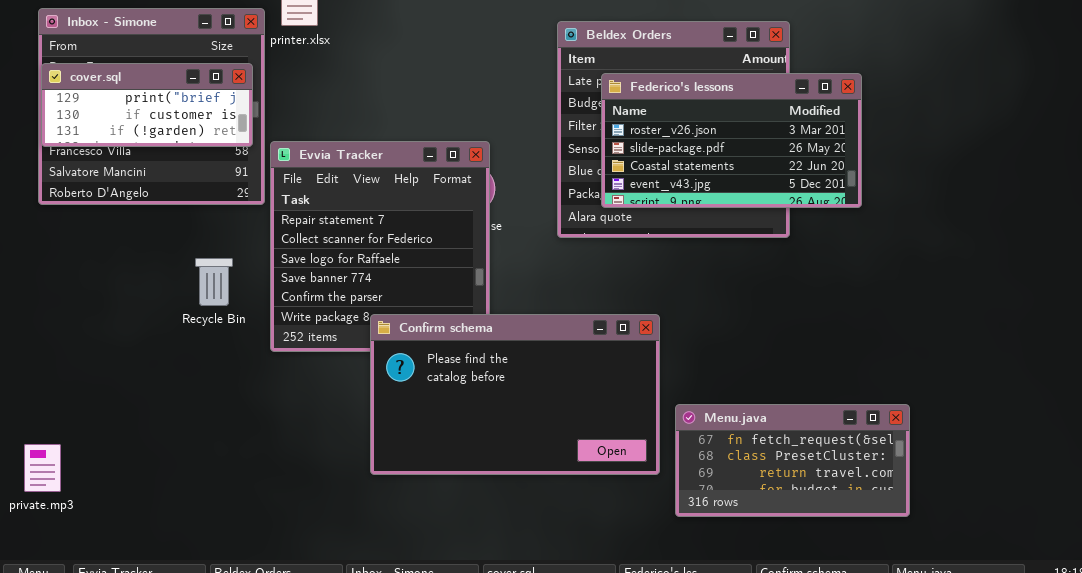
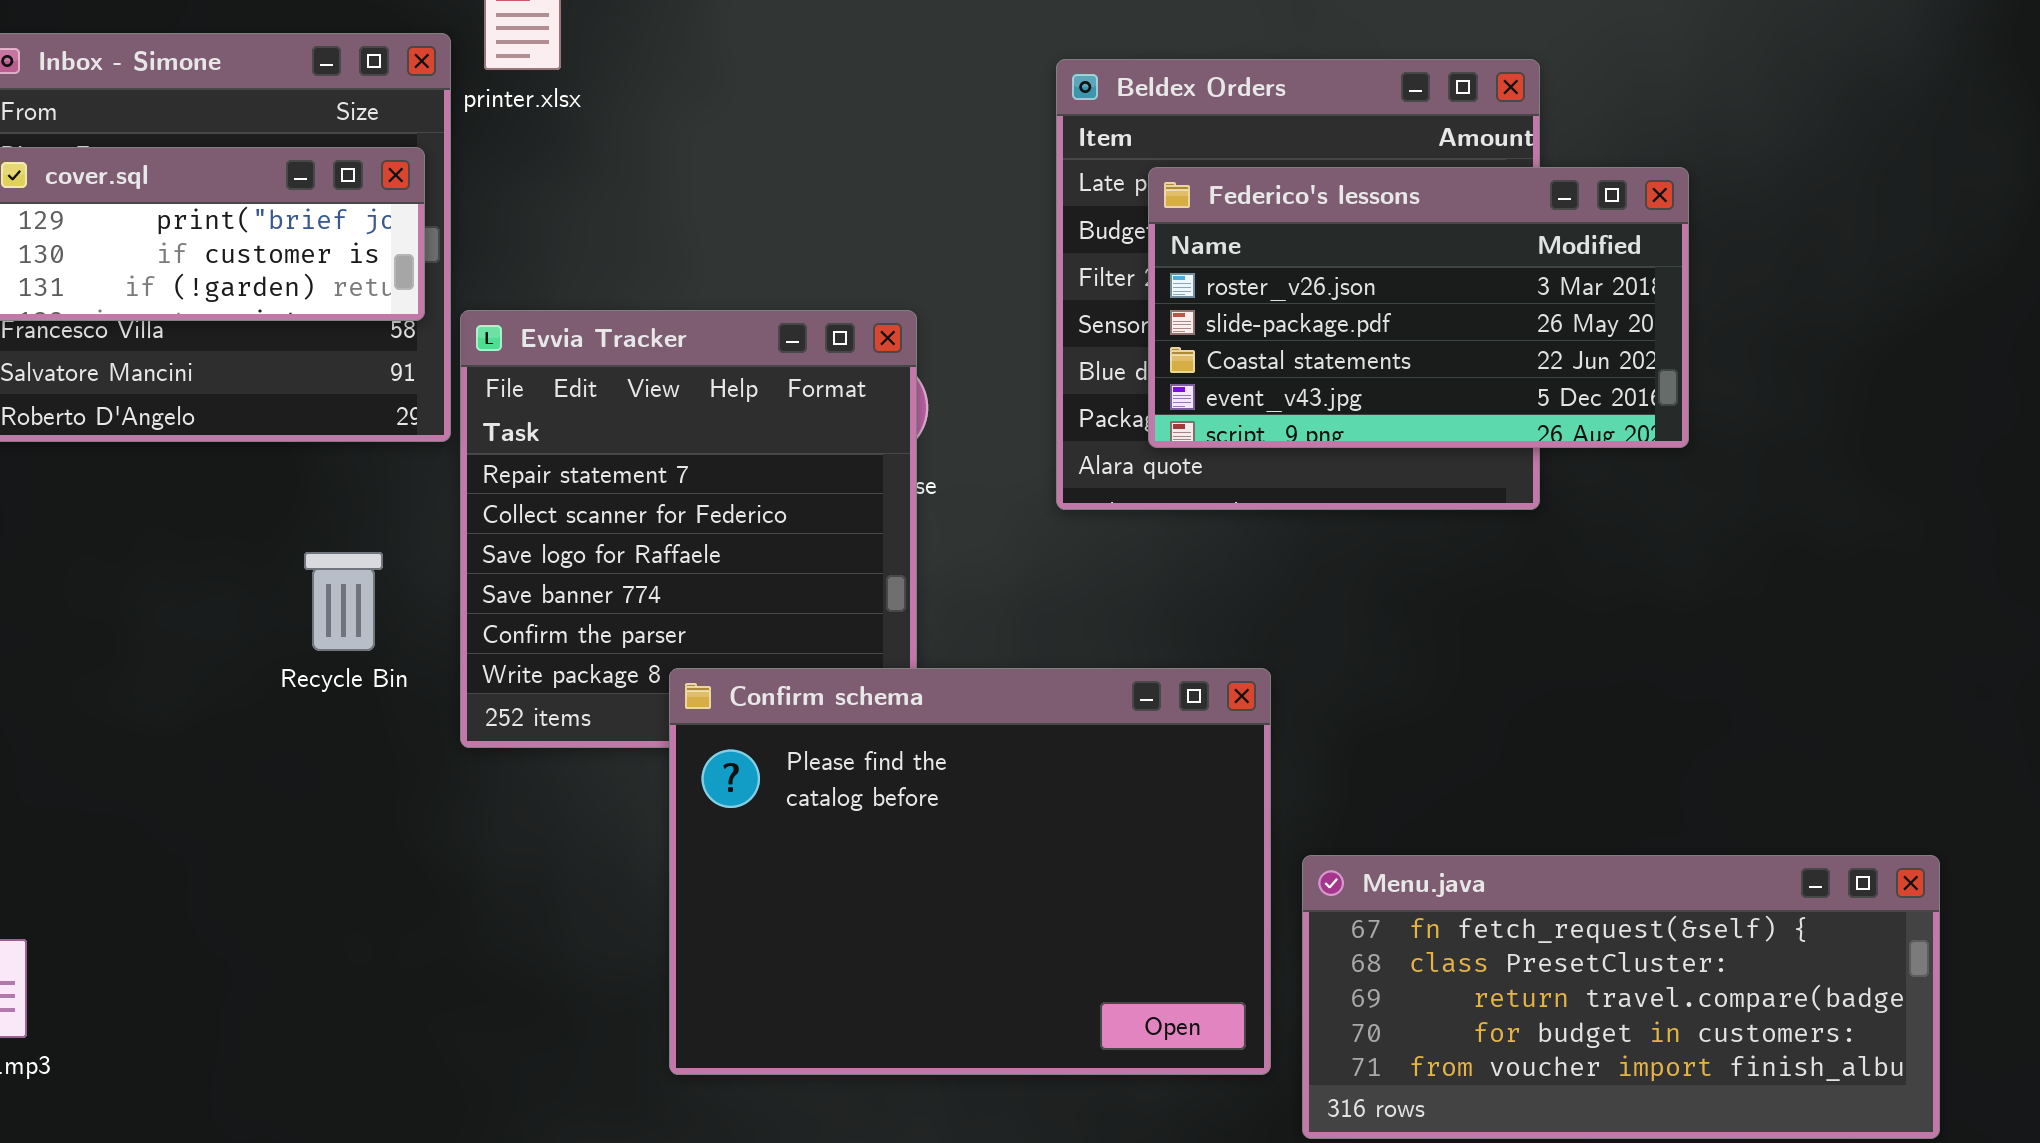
Confirm schema: [370,314,660,475] -> [669,668,1271,1075], resized
Menu.java: [675,404,910,517] -> [1302,855,1940,1139], resized

